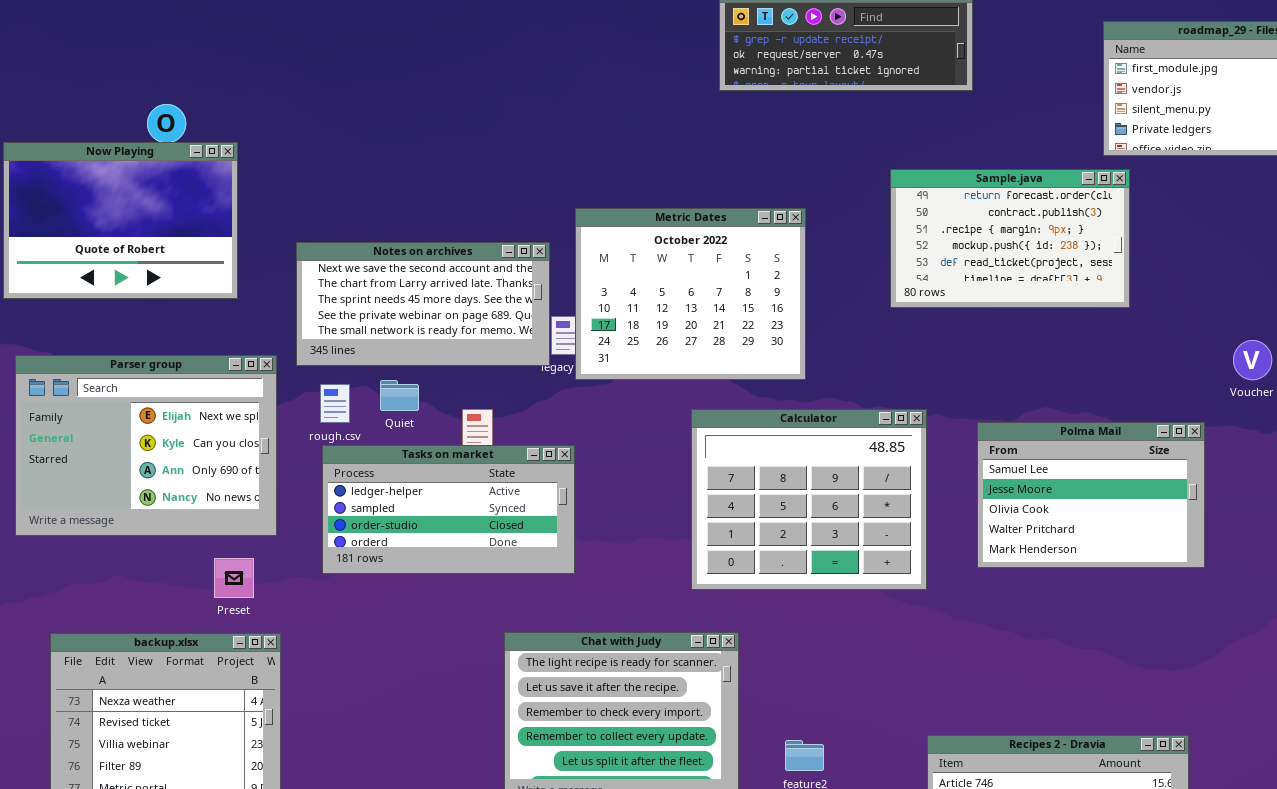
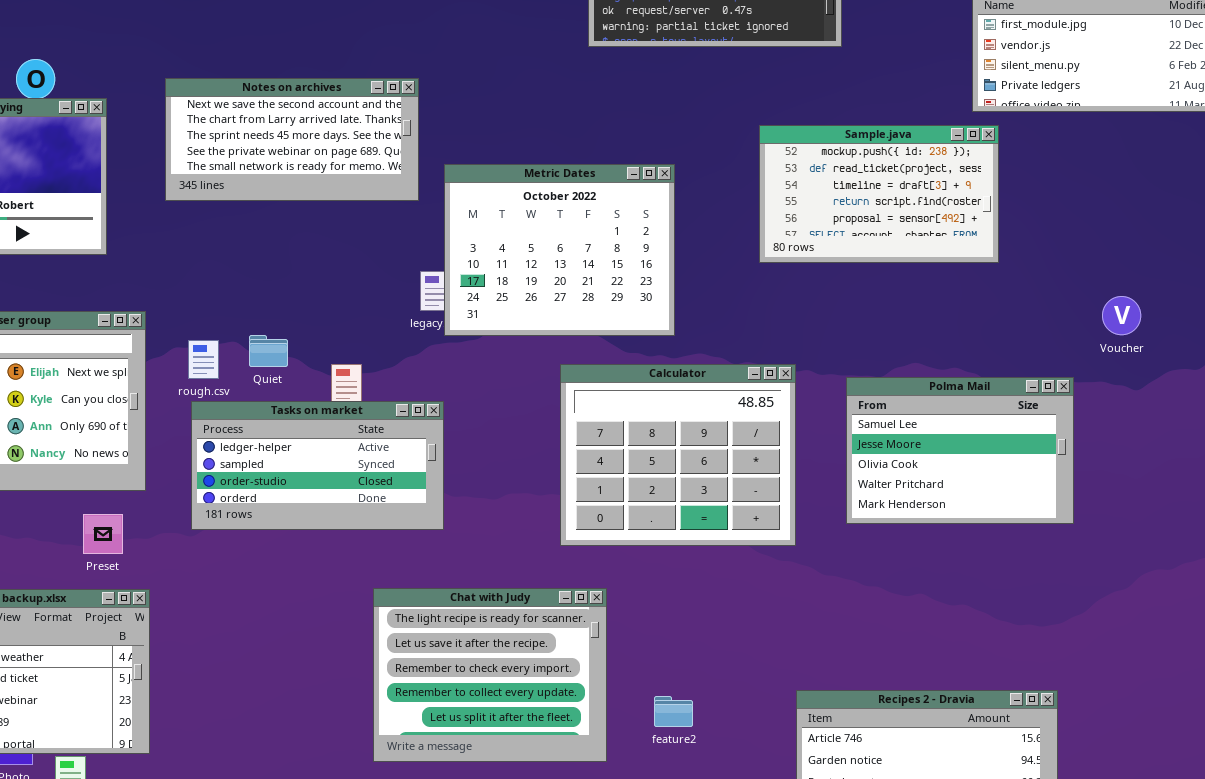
Sample.java: [890,169,1130,308] -> [759,125,999,263], scrolled down 3 rows
Notes on archives: [296,242,550,366] -> [165,78,419,201], moved

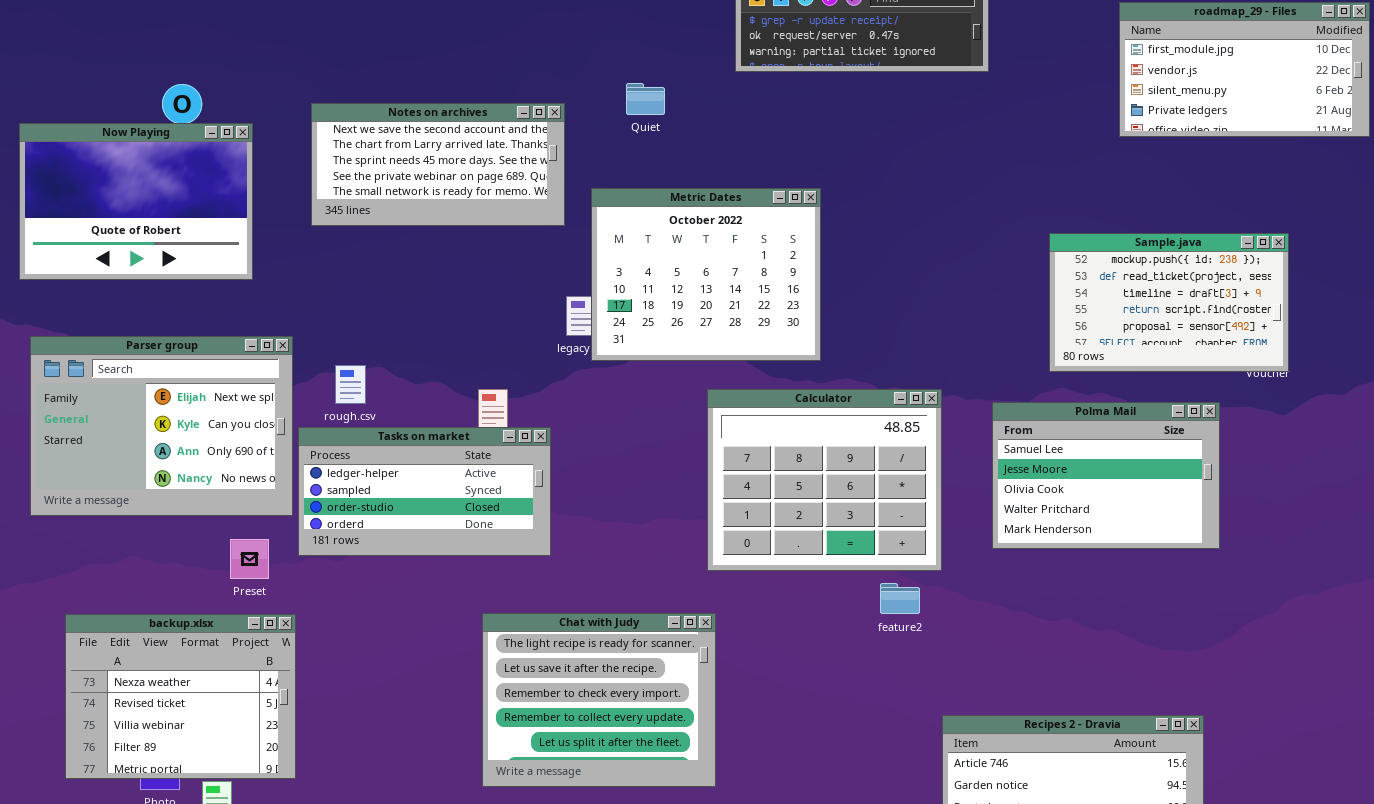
Sample.java: [759,125,999,263] -> [1049,233,1289,372], moved
Quiet: [249,335,288,367] -> [626,83,665,115], moved
Tasks on market: [191,401,444,530] -> [298,427,551,556], moved
Chat with Judy: [373,588,607,762] -> [482,613,716,787], moved
feature2: [654,696,693,727] -> [880,583,920,614], moved

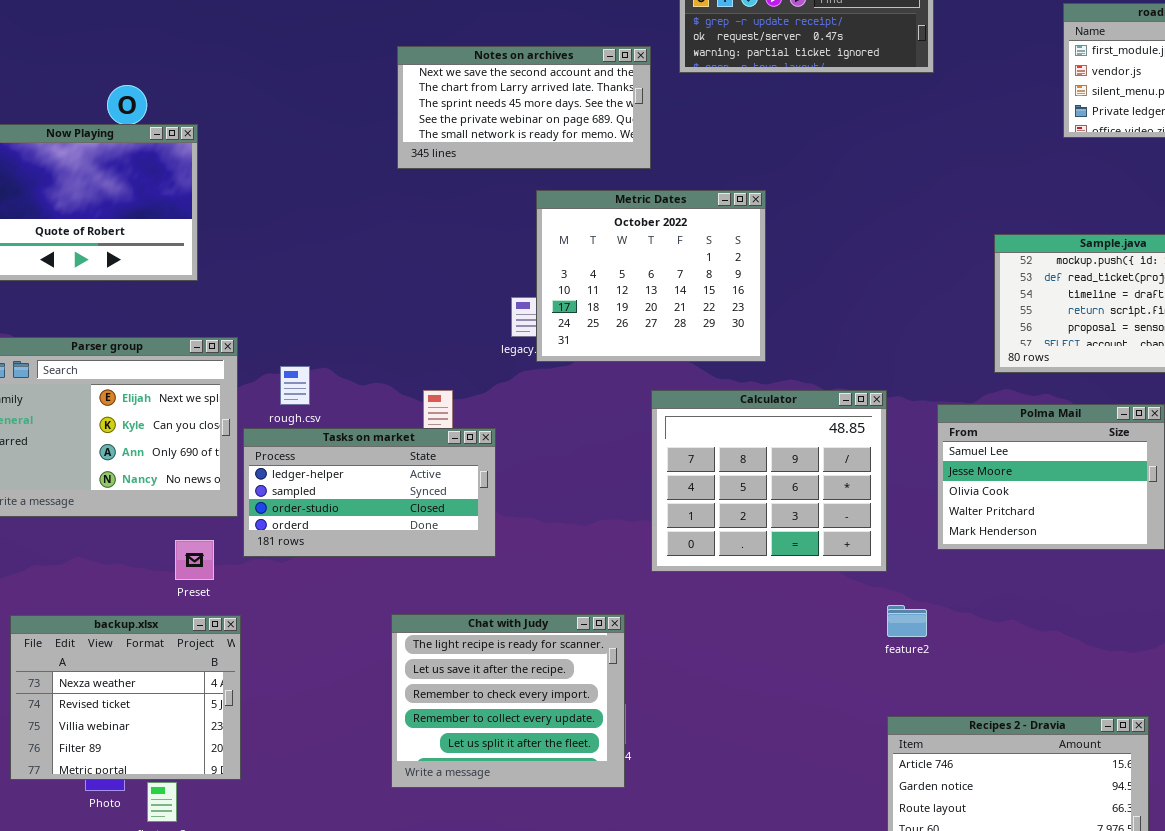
Notes on archives: [311,103,565,226] -> [397,46,651,169], moved
feature2: [880,583,920,614] -> [887,605,927,637], moved
Chat with Judy: [482,613,716,787] -> [391,614,625,788], moved

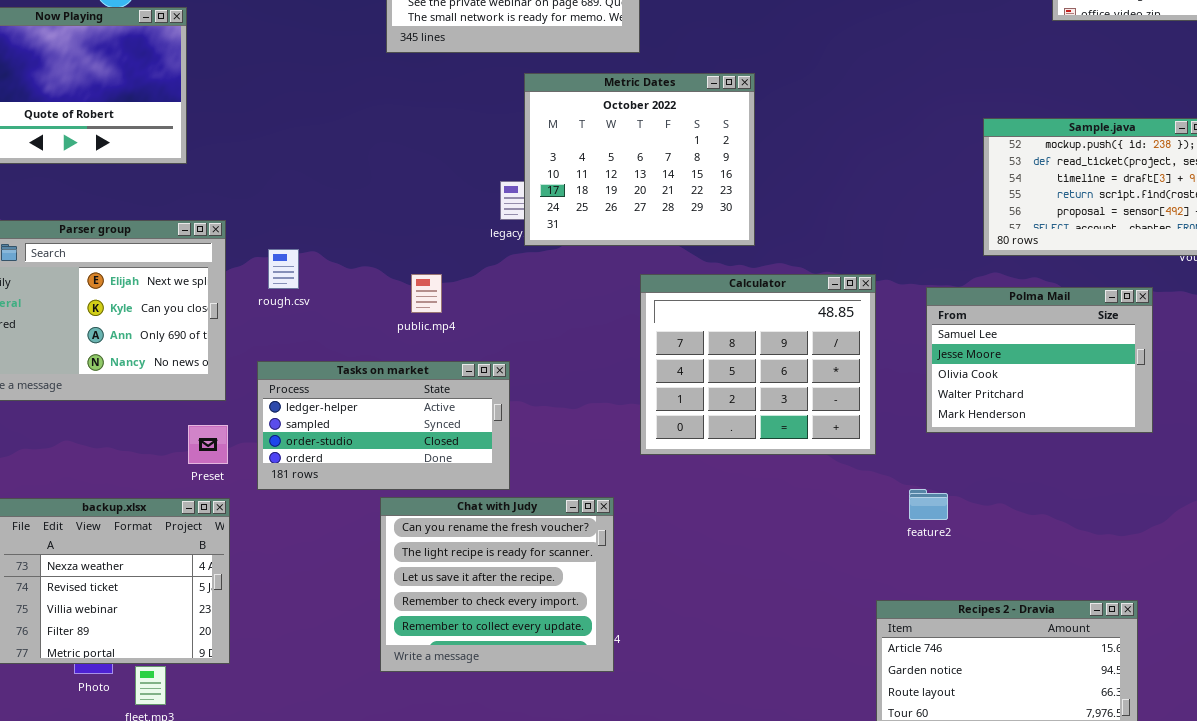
Tasks on market: [243,428,496,557] -> [257,361,510,490], moved
Preset: [175,540,214,580] -> [188,425,228,464], moved
feature2: [887,605,927,637] -> [909,489,948,520], moved
Chat with Judy: [391,614,625,788] -> [380,497,614,672], scrolled up 1 row

